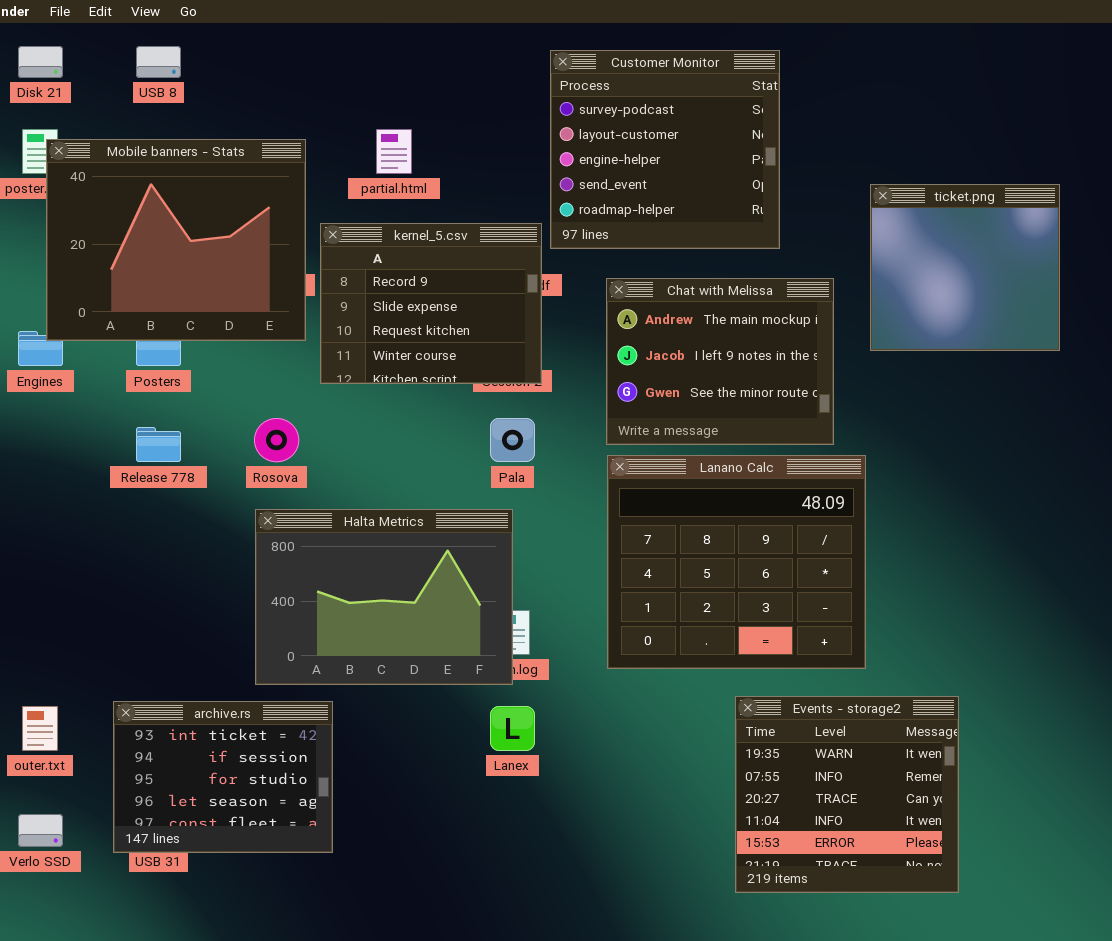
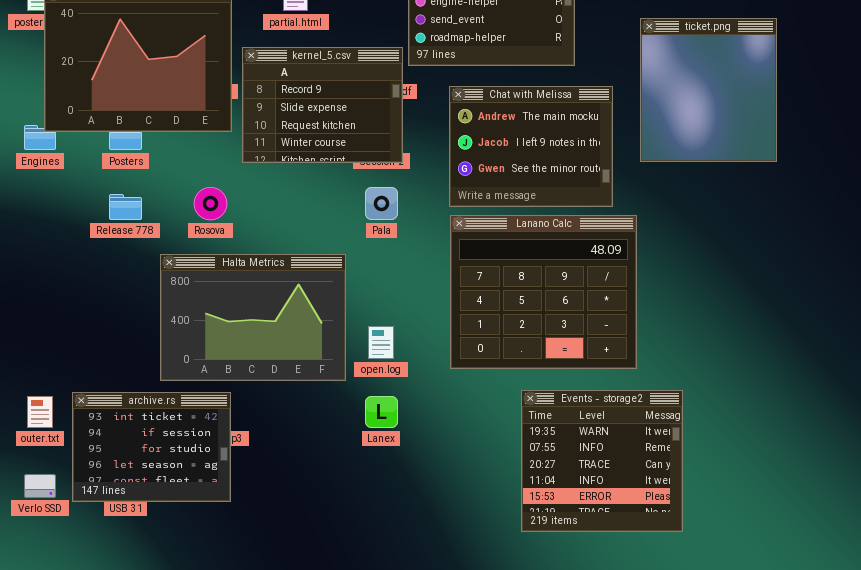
ticket.png: [870,184,1060,351] -> [640,18,777,162], resized
Halta Metrics: [255,509,513,685] -> [160,254,346,381], moved
Events - storage2: [735,696,959,893] -> [521,390,683,532], moved
archive.rs: [113,701,333,853] -> [72,392,231,502], moved

